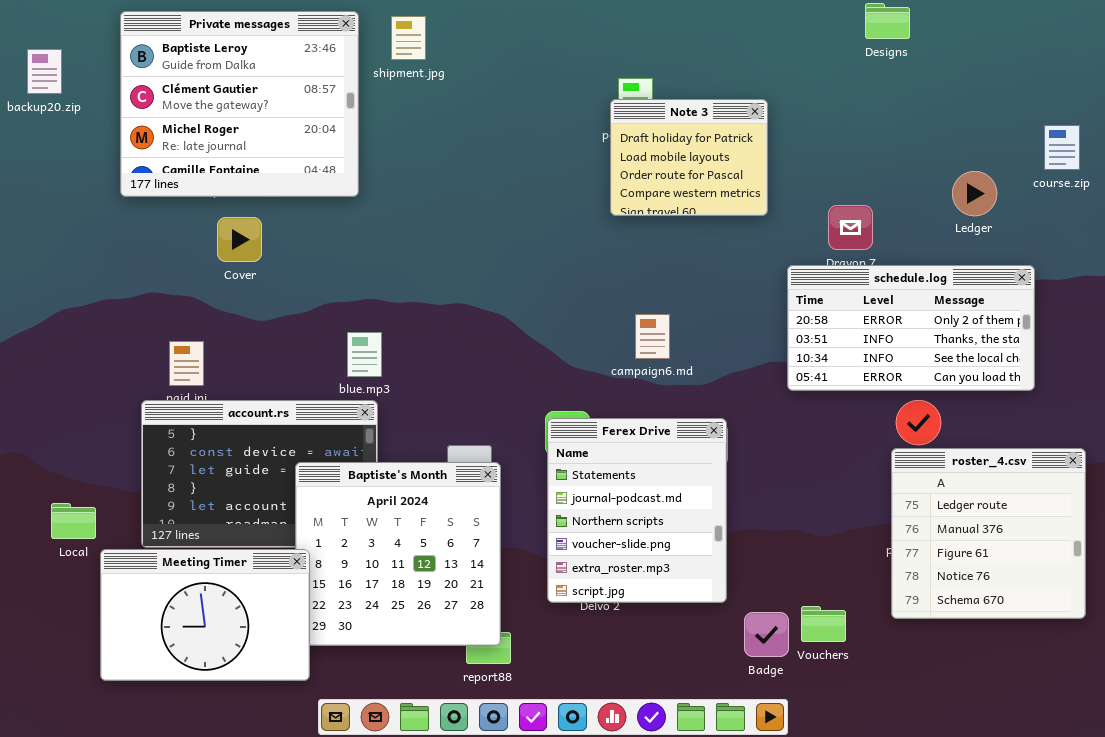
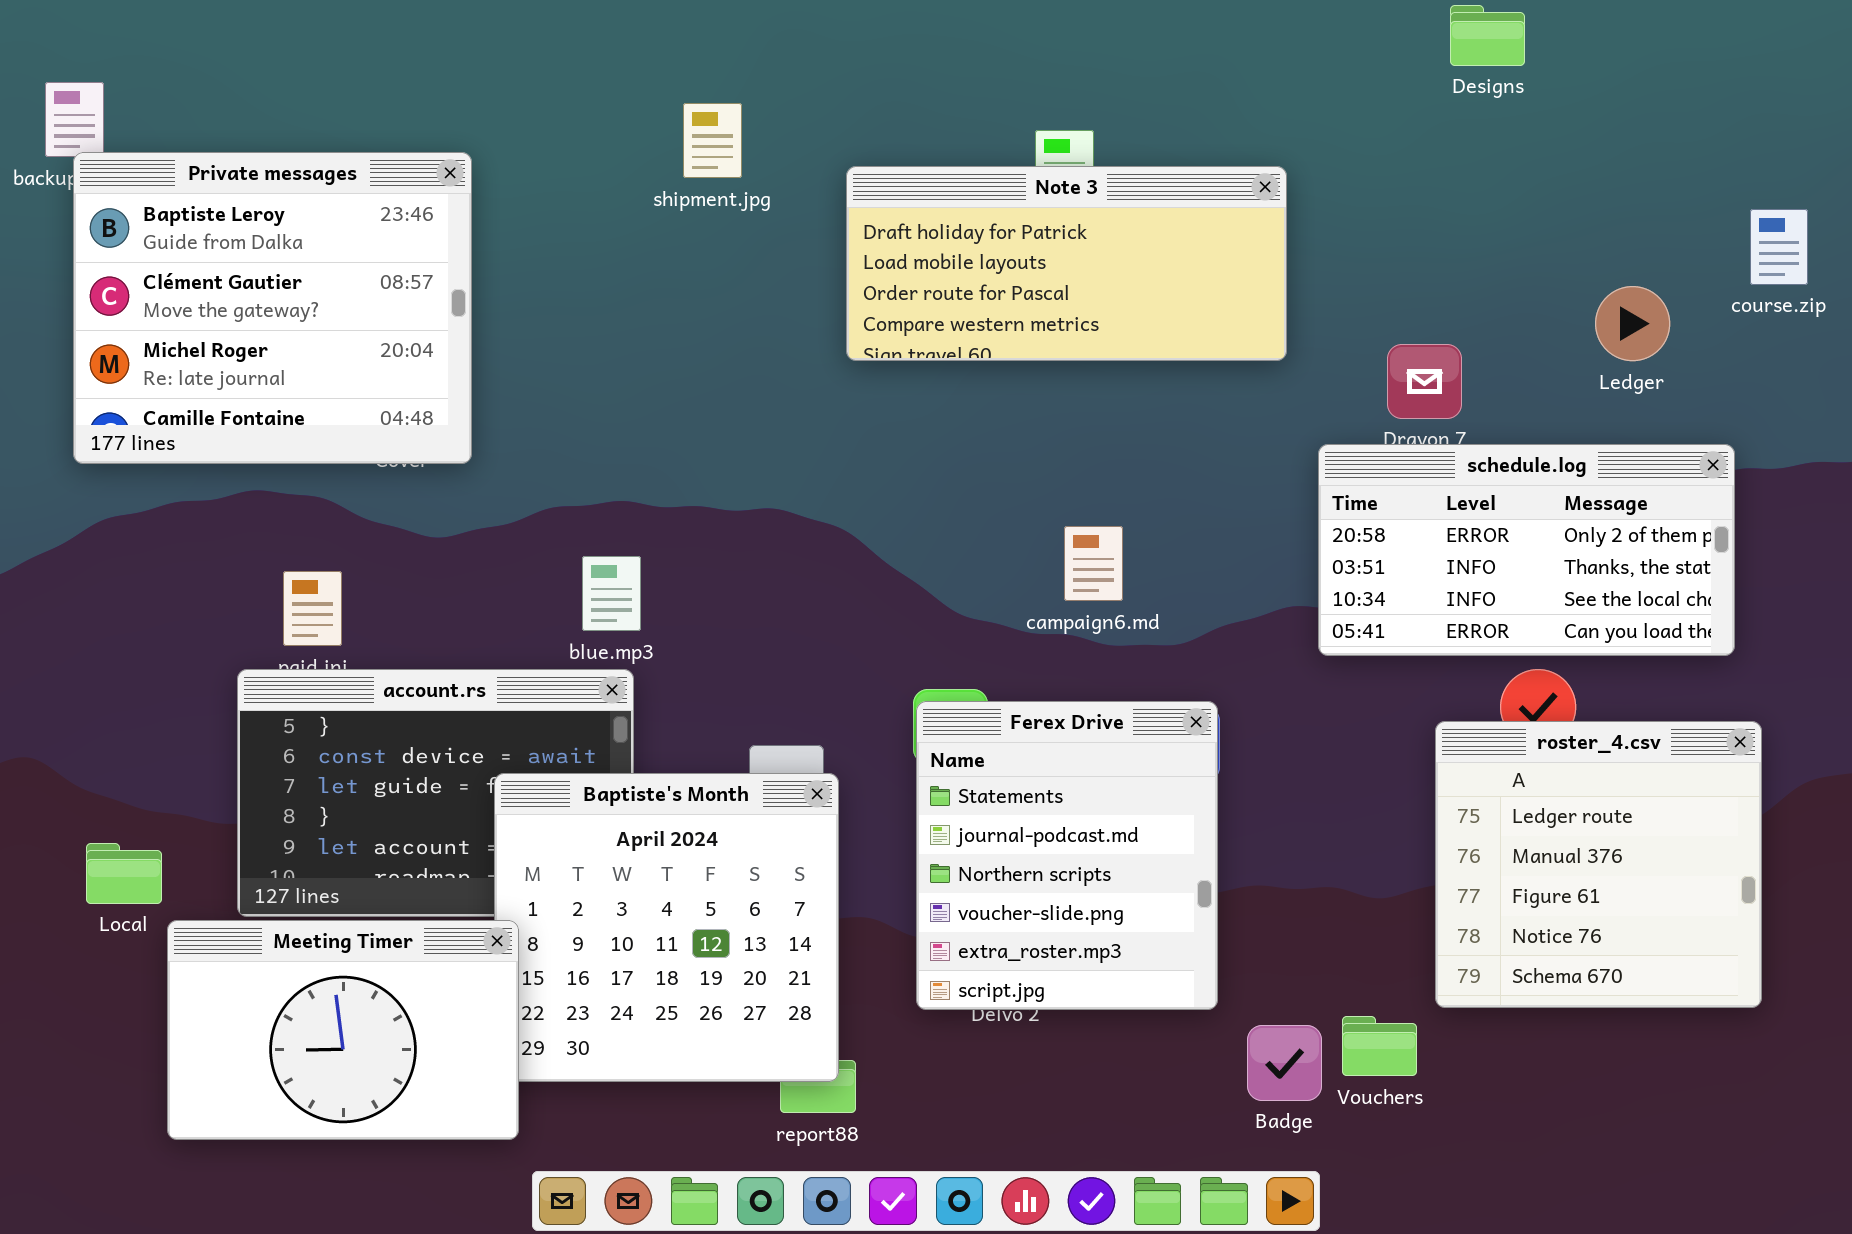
Private messages: [120,11,359,197] -> [73,152,472,464], moved
shipment.jpg: [391,16,426,60] -> [683,103,742,178], moved
Note 3: [610,99,768,216] -> [846,166,1287,361], resized
roster_4.csv: [891,448,1086,619] -> [1435,721,1762,1008], moved

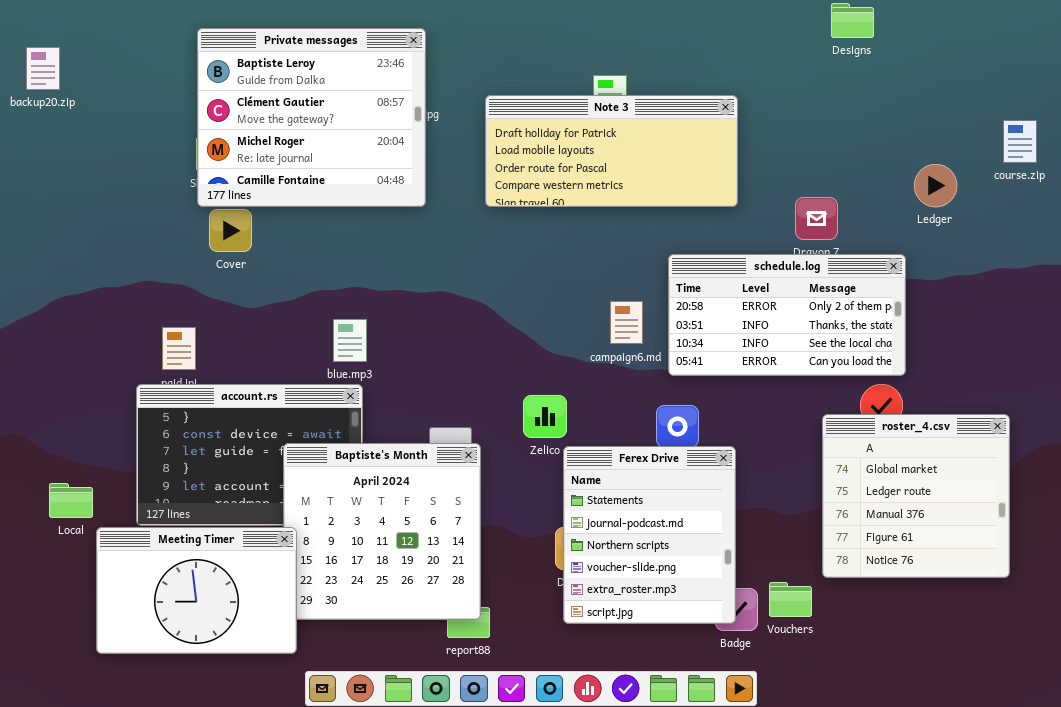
Private messages: [73,152,472,464] -> [197,28,426,207], moved
schedule.log: [1318,444,1735,656] -> [668,254,906,376], moved
Ferex Drive: [916,701,1218,1010] -> [563,446,736,624], moved
roster_4.csv: [1435,721,1762,1008] -> [822,414,1010,578], scrolled up 1 row

